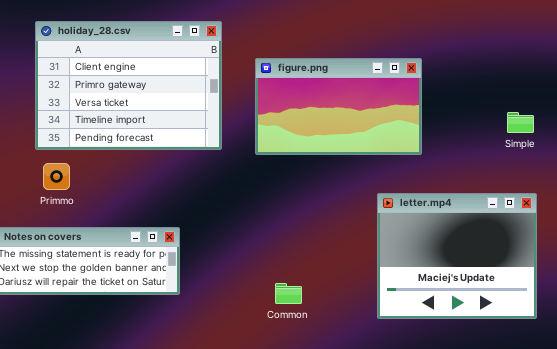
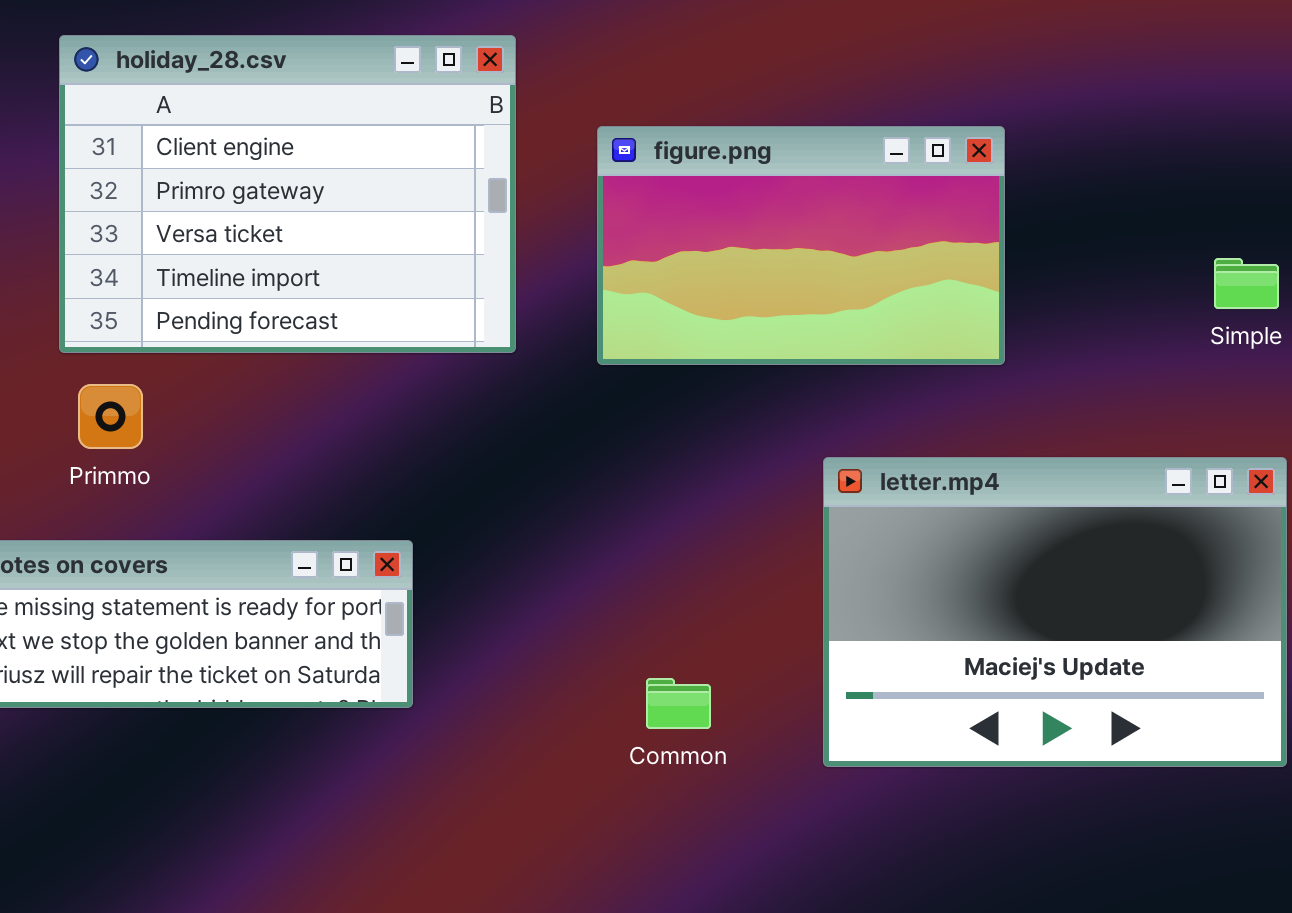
letter.mp4: [377,193,537,319] -> [823,457,1287,767], resized

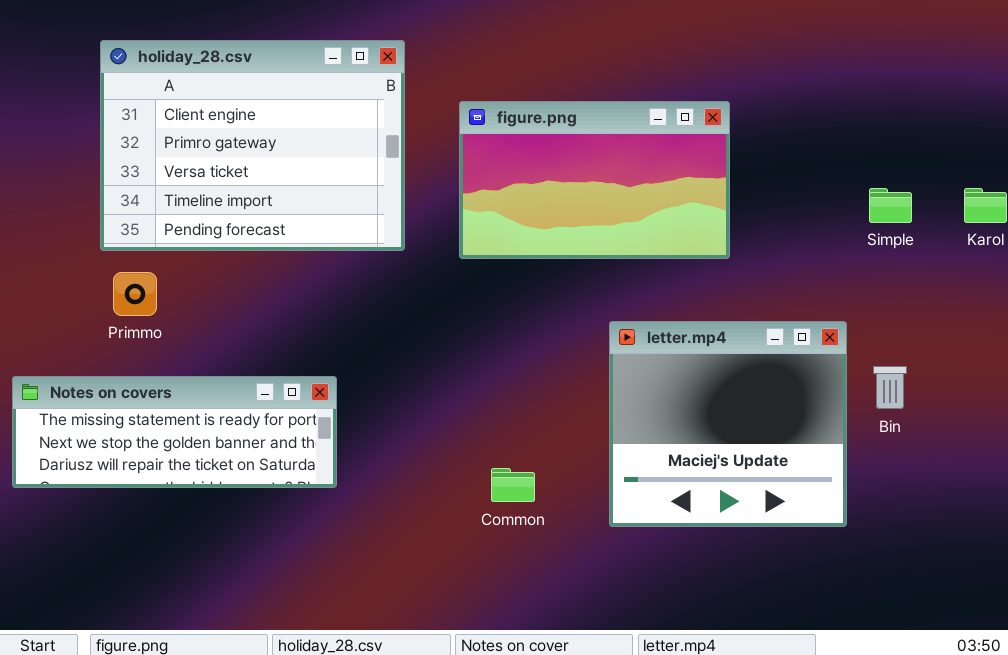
letter.mp4: [823,457,1287,767] -> [609,321,847,527], resized

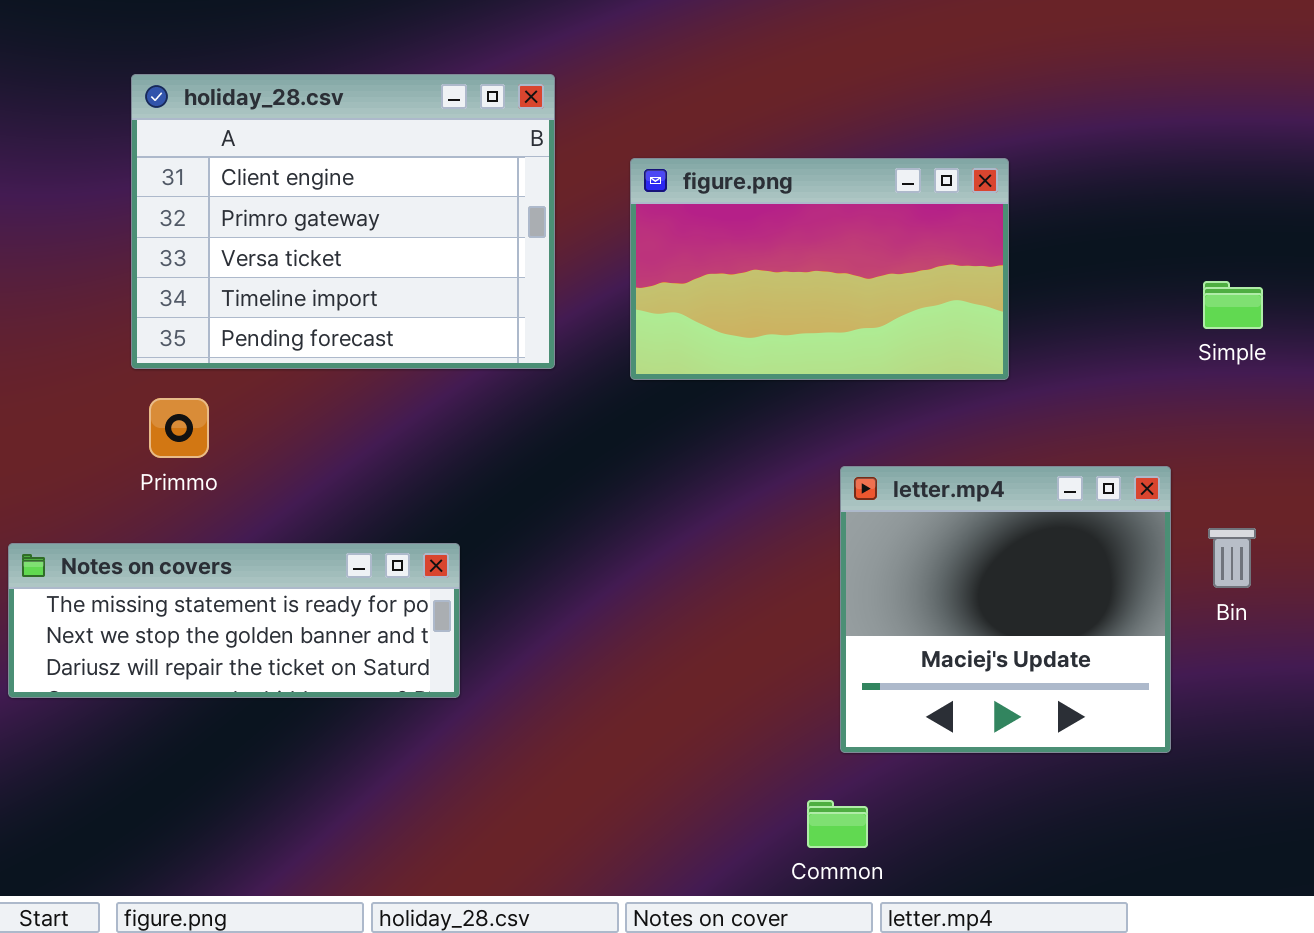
Common: [491,468,535,502] -> [807,800,868,848], moved

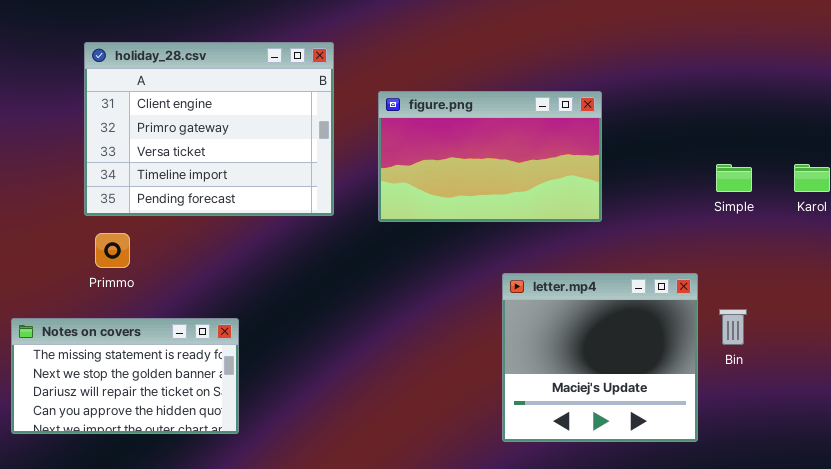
Notes on covers: [8,543,460,698] -> [11,318,239,434], resized

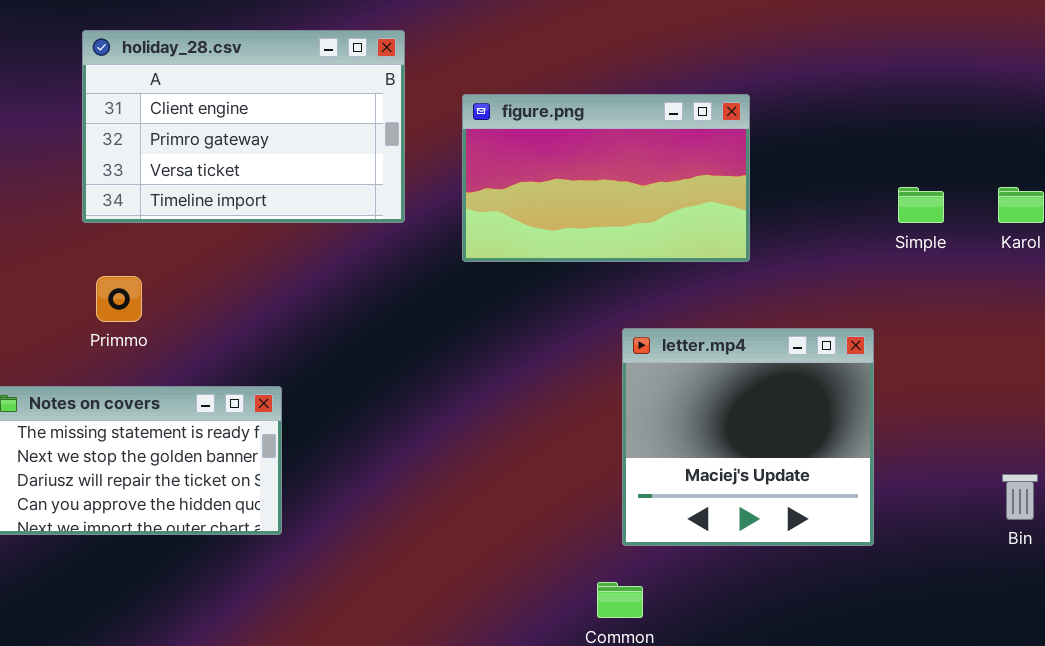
holiday_28.csv: [84,42,334,216] -> [82,30,405,223], resized
Bin: [719,309,747,345] -> [1002,474,1038,520], moved

